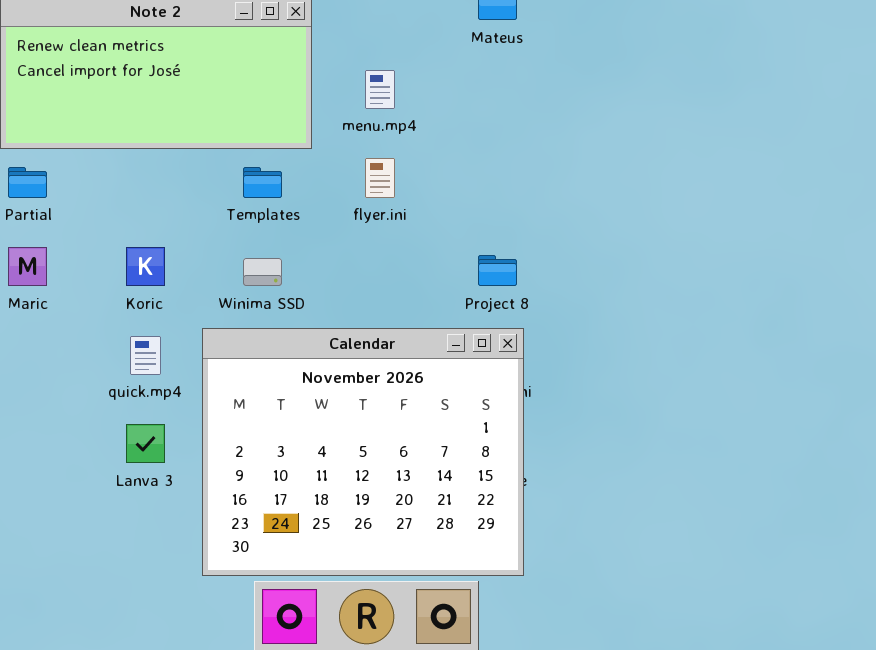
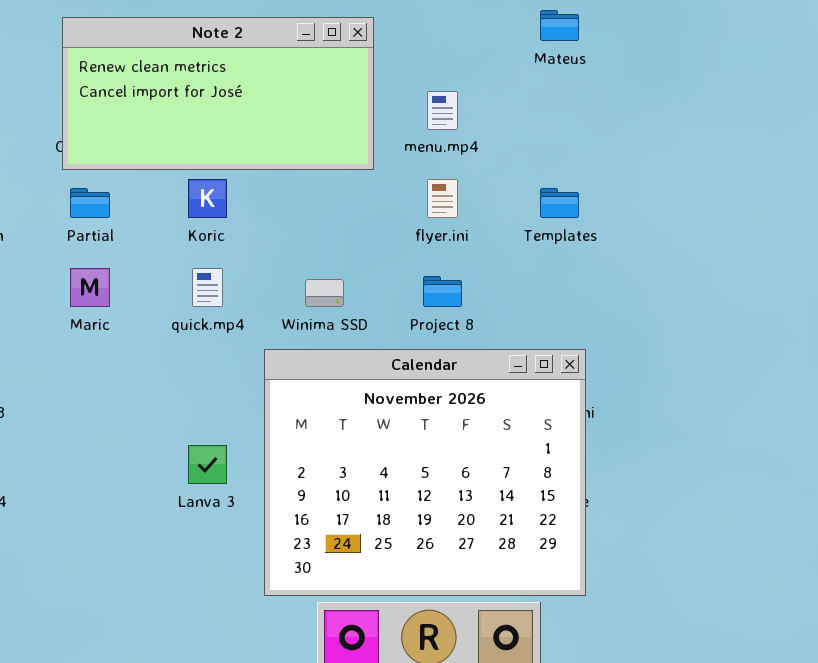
Templates: [243,167,282,198] -> [540,188,579,218], moved
Koric: [126,247,165,286] -> [188,179,227,218], moved
Project 8: [478,255,517,286] -> [423,276,462,307], moved
quick.mp4: [130,336,161,375] -> [192,268,223,307], moved

